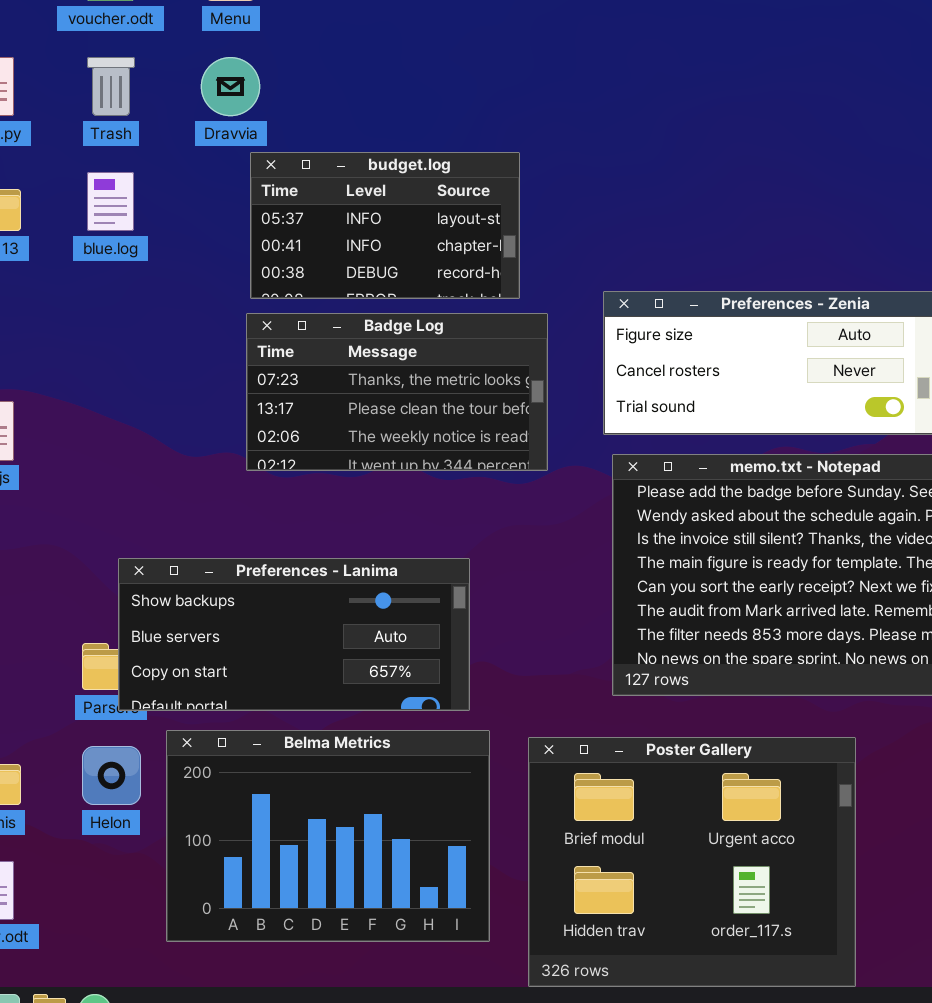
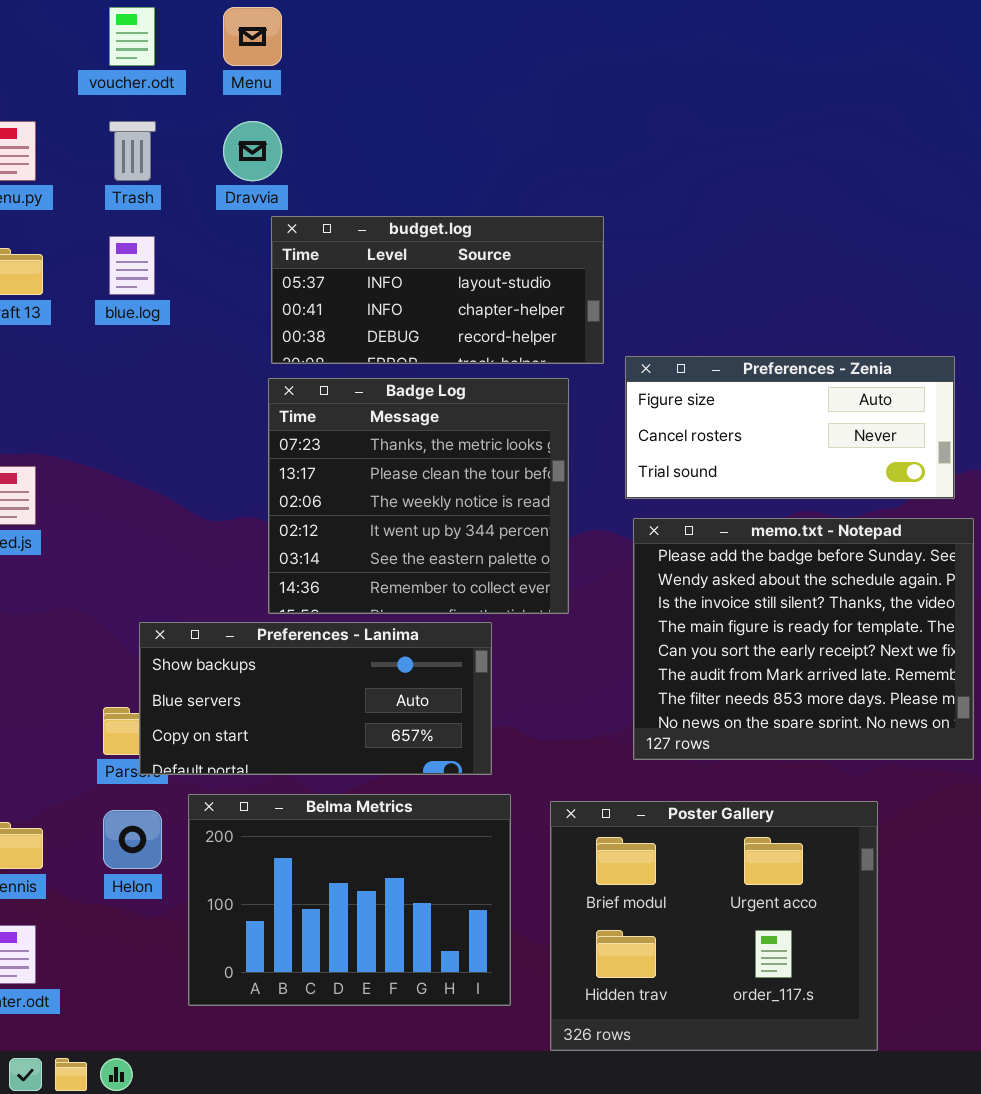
budget.log: [250,152,520,299] -> [271,216,604,364], resized
Badge Log: [246,313,548,471] -> [268,378,569,614], resized

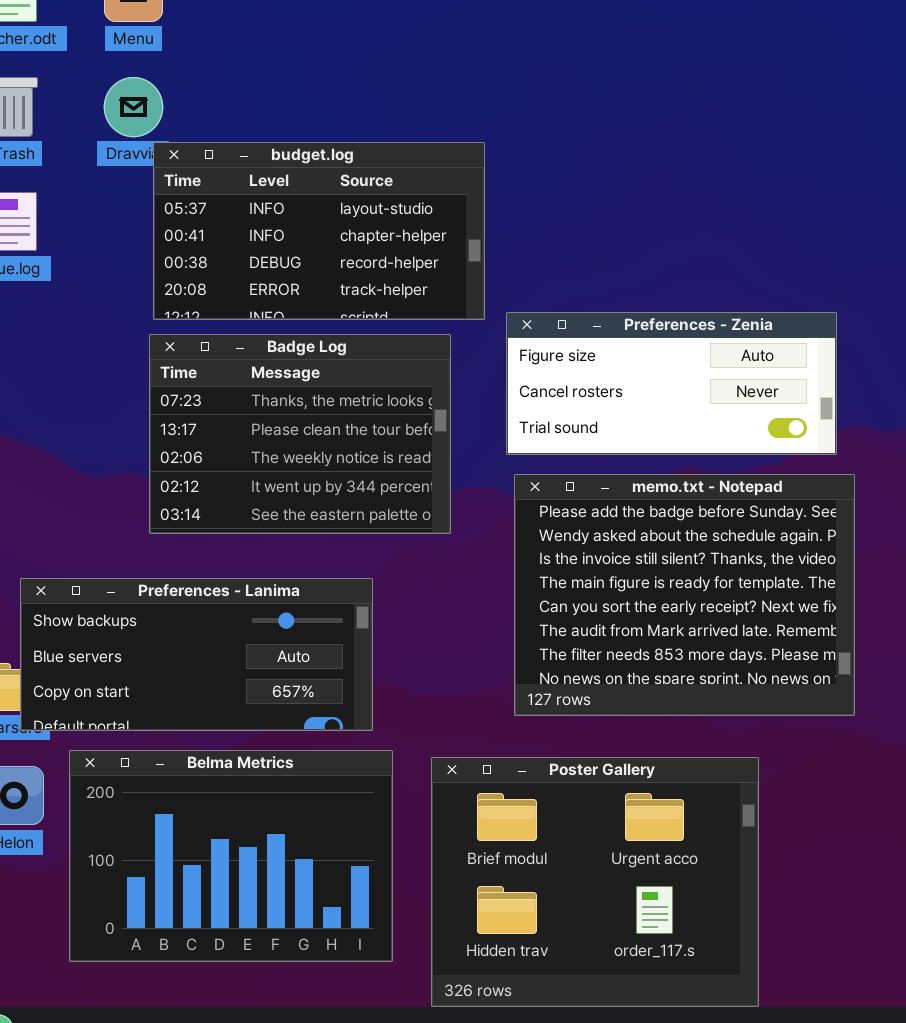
budget.log: [271,216,604,364] -> [153,142,485,320], resized
Badge Log: [268,378,569,614] -> [149,334,451,534], resized

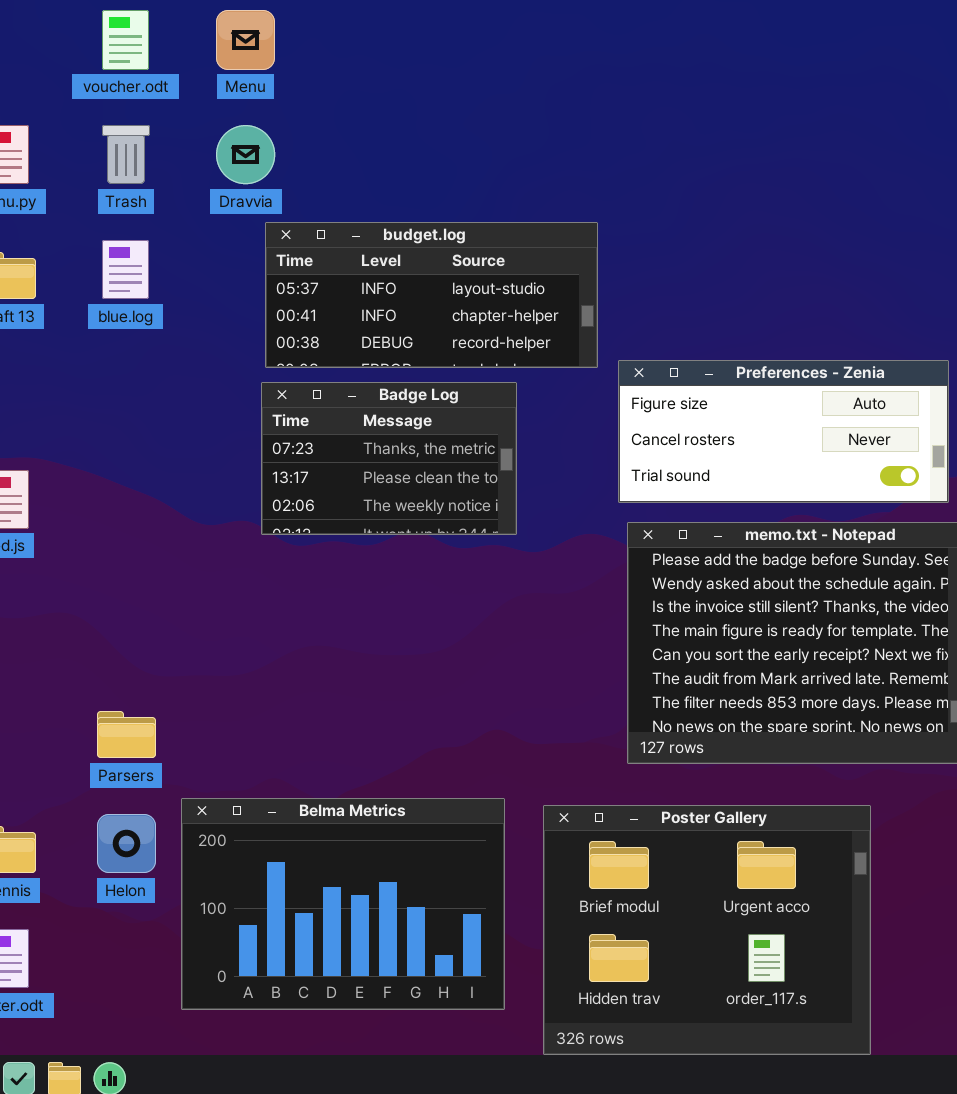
budget.log: [153,142,485,320] -> [265,222,598,368], resized
Badge Log: [149,334,451,534] -> [261,382,517,535], resized
Preferences - Lanima: [20,578,373,731] -> none, closed

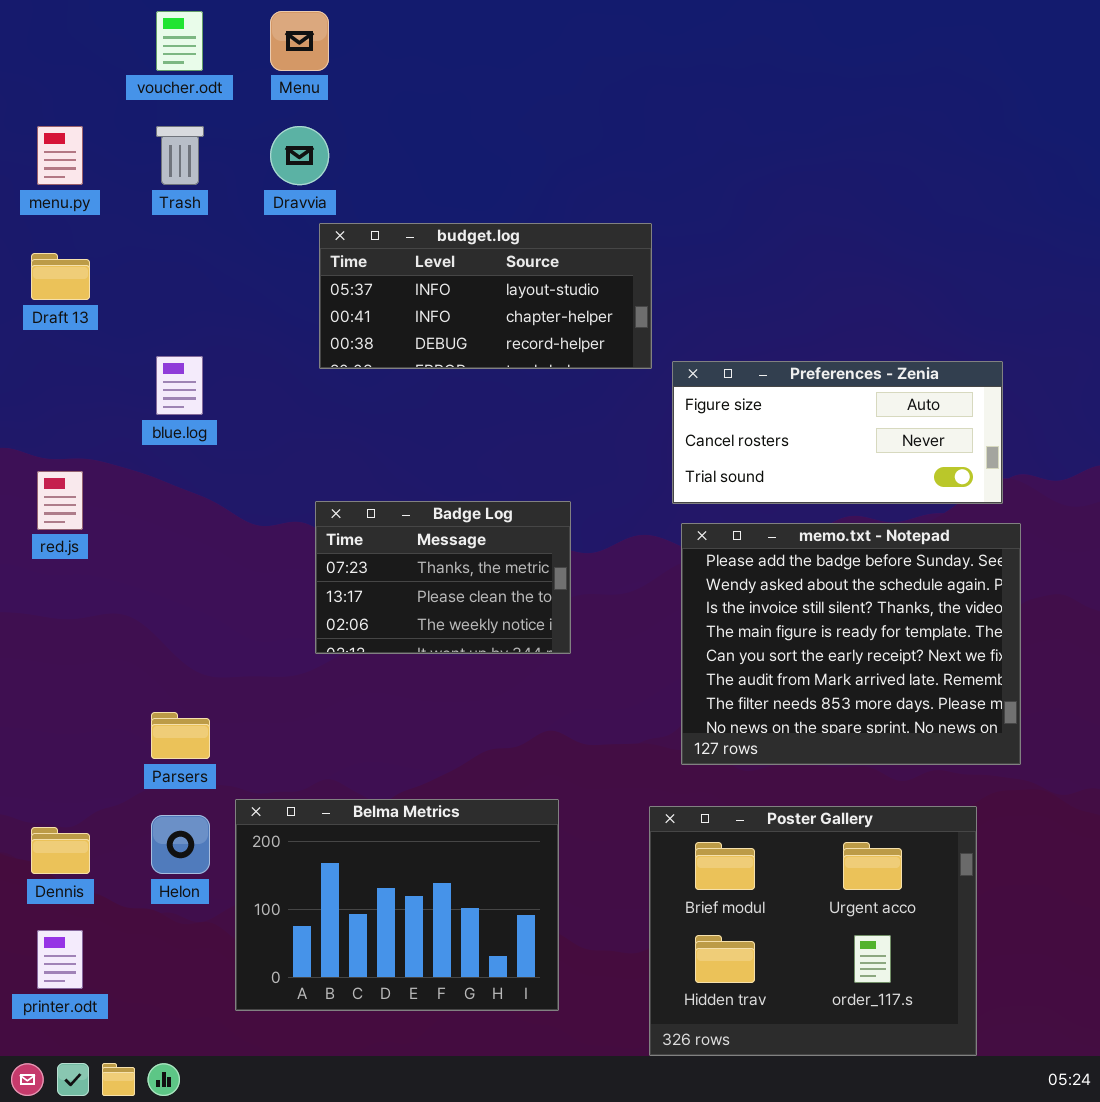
blue.log: [102,240,149,299] -> [156,356,203,415], moved
Badge Log: [261,382,517,535] -> [315,501,571,654], moved
Poster Gallery: [543,805,871,1055] -> [649,806,977,1056], moved

